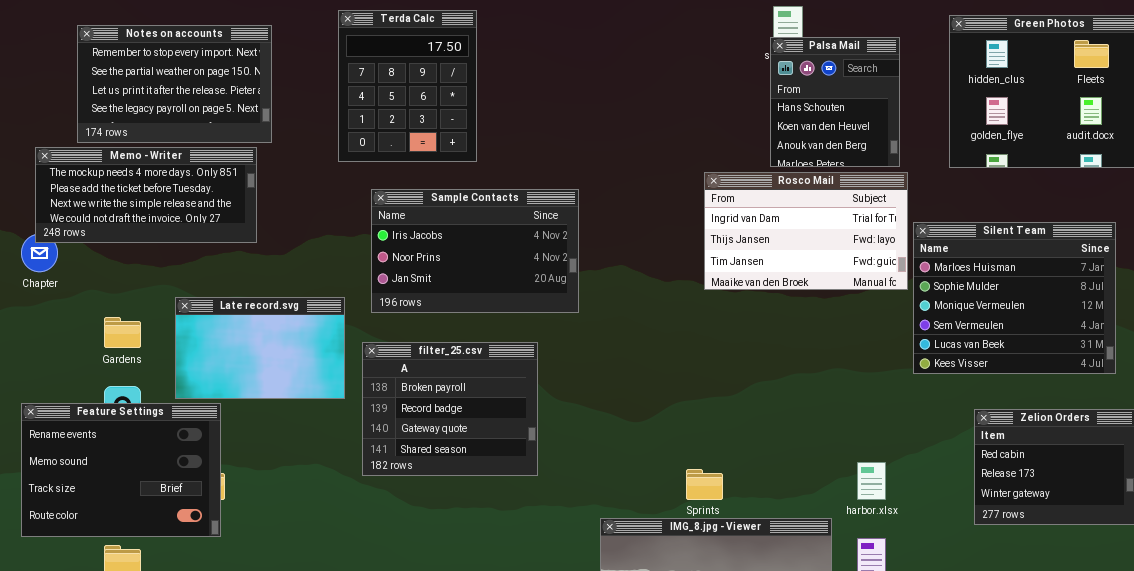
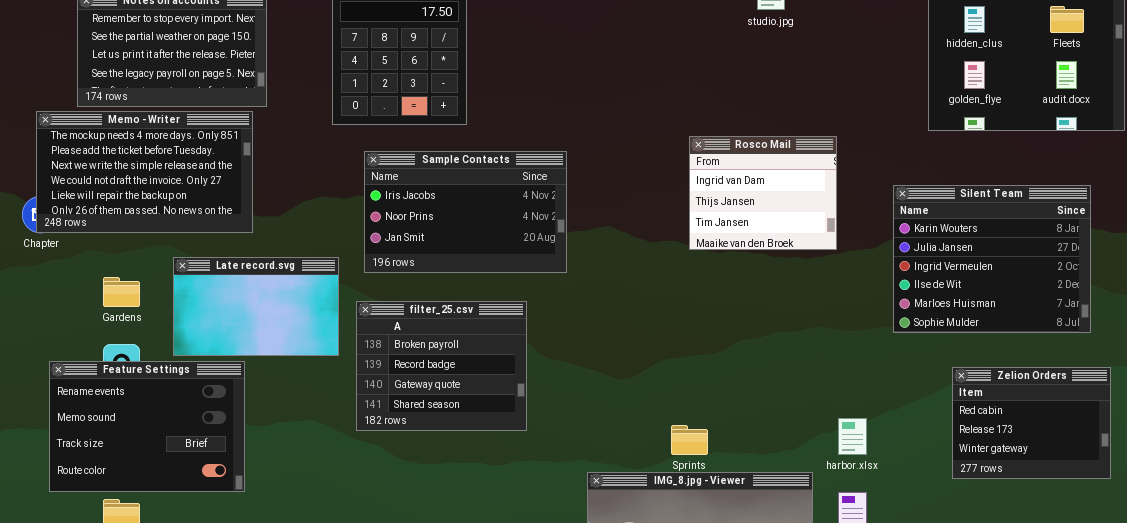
Palsa Mail: [770,37,900,167] -> none, closed
Memo - Writer: [35,147,257,243] -> [36,111,253,233], resized
Rosco Mail: [704,172,908,290] -> [689,136,837,250], resized
Silent Team: [913,222,1116,374] -> [893,185,1091,333], scrolled up 4 rows
Feature Settings: [21,403,221,537] -> [49,361,245,492], moved

